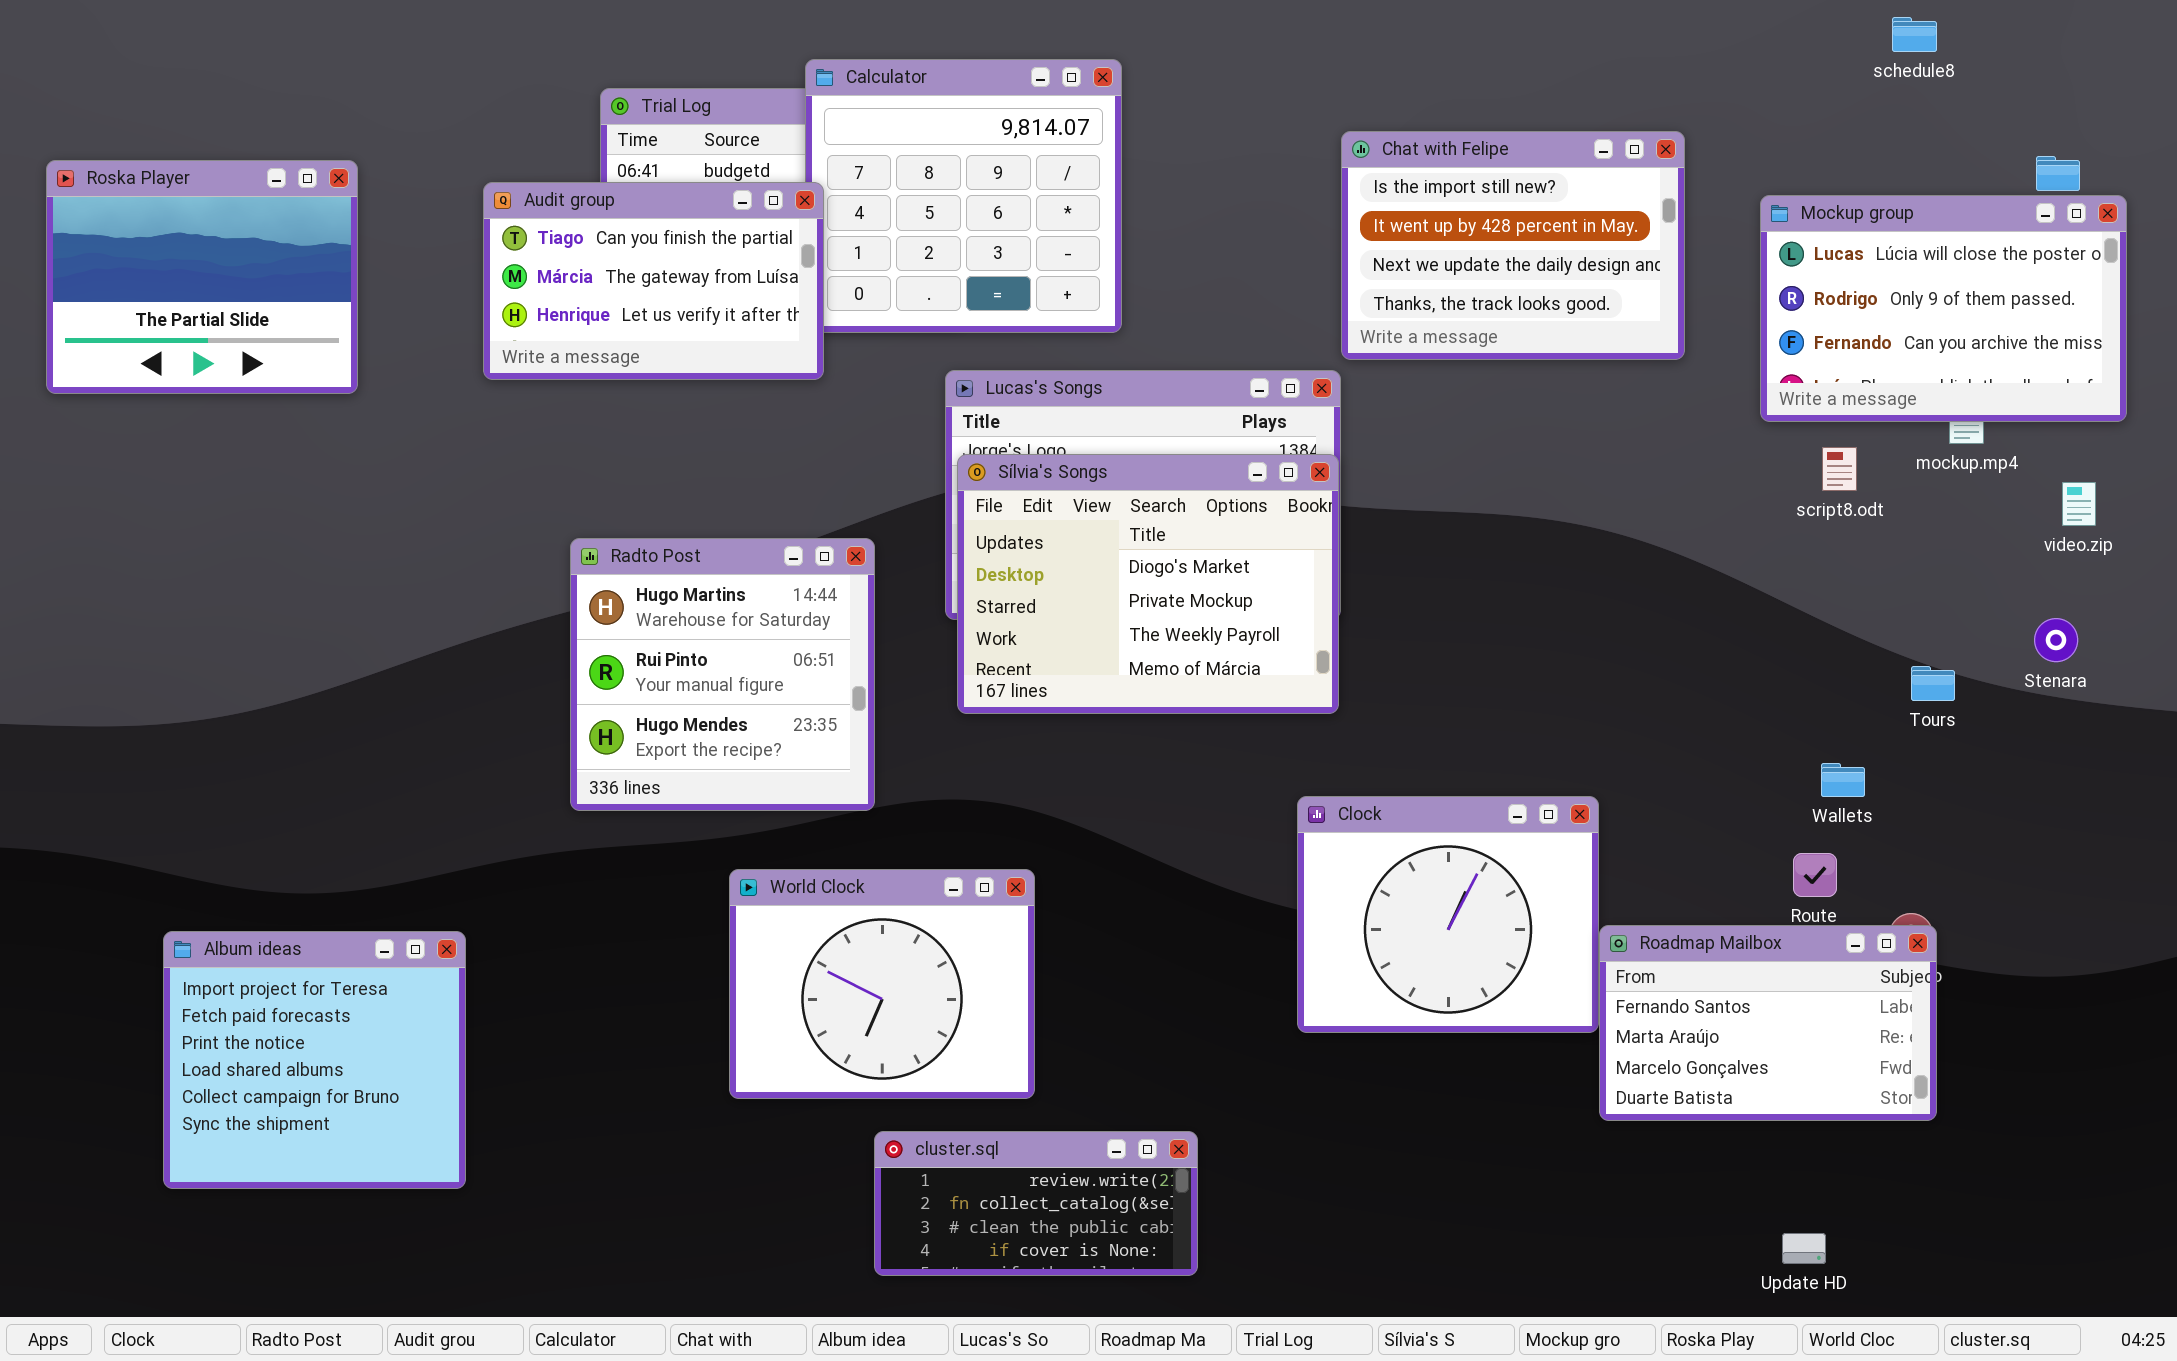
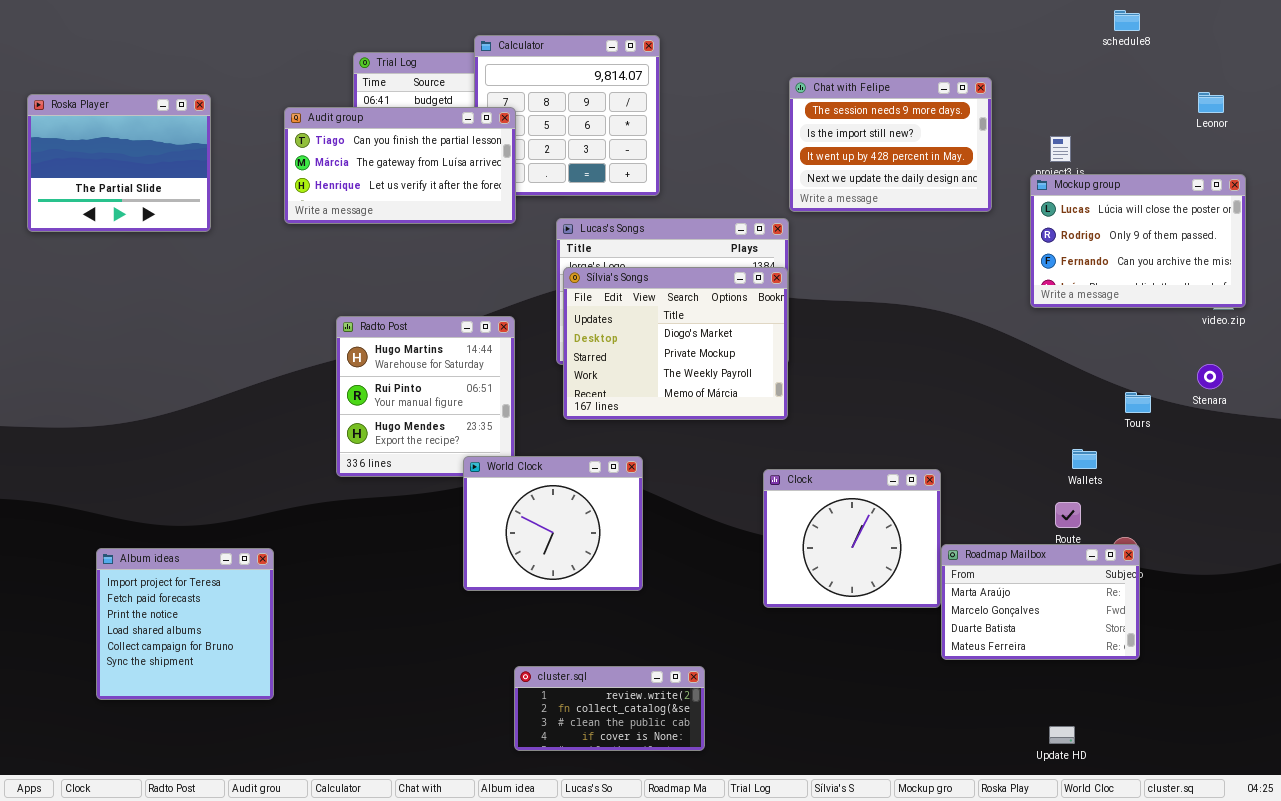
Chat with Felipe: [1341,131,1685,360] -> [789,77,992,212], scrolled up 1 row
Audit group: [483,182,824,380] -> [284,107,516,224], resized
Mockup group: [1760,195,2127,422] -> [1030,174,1246,308], moved
World Clock: [729,869,1035,1099] -> [463,456,643,591], moved
Roadmap Mailbox: [1599,925,1937,1121] -> [941,544,1140,660], scrolled down 1 row

